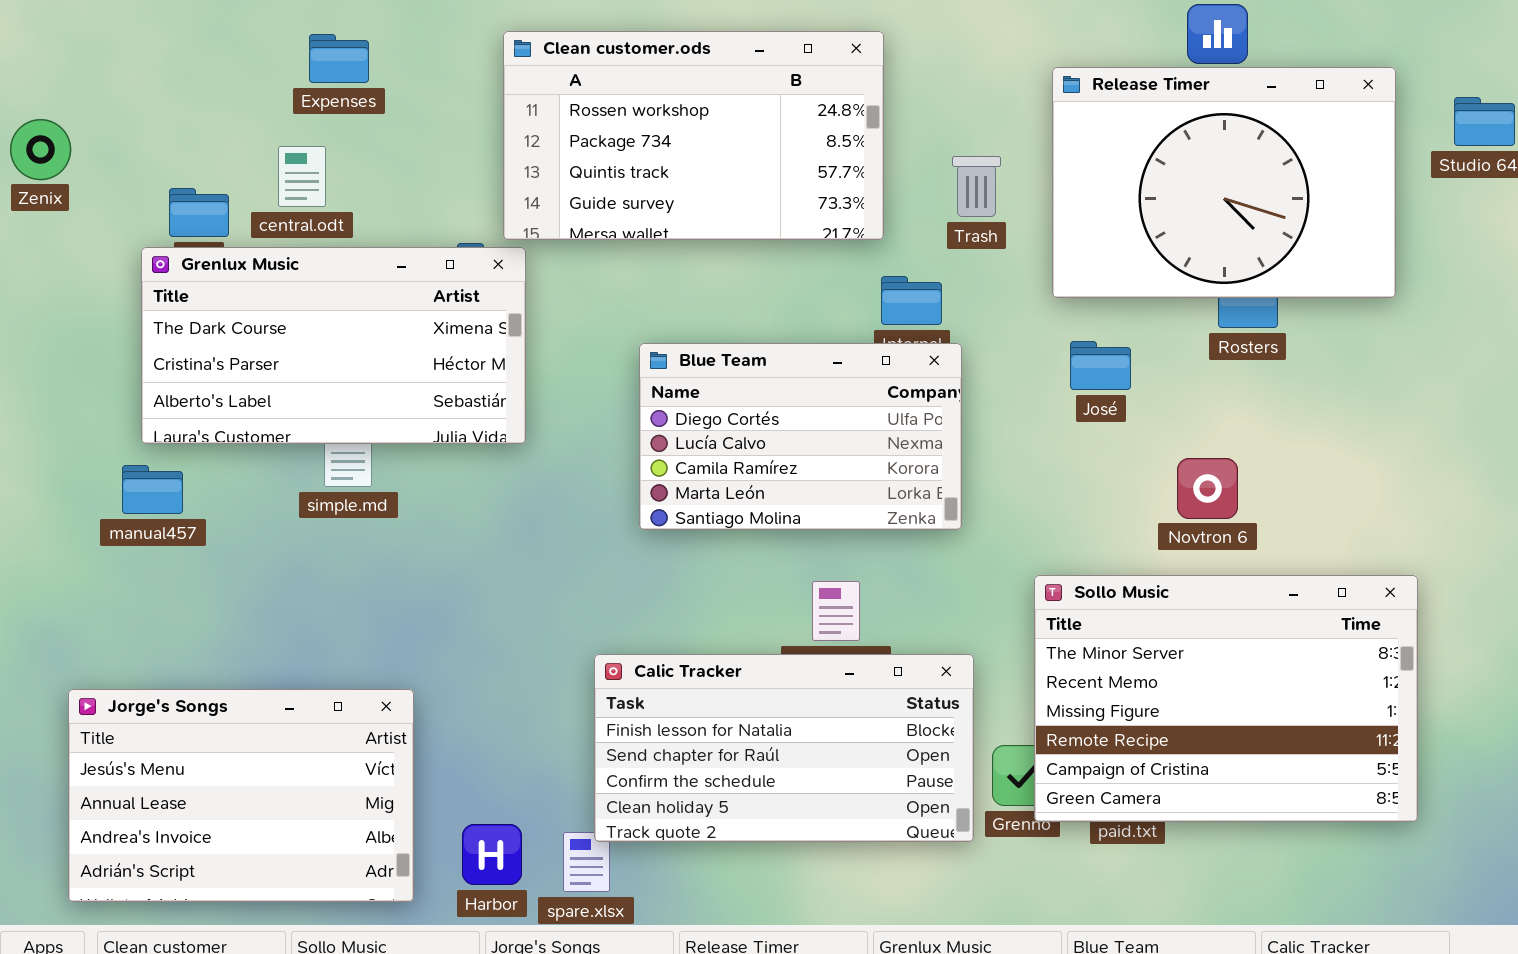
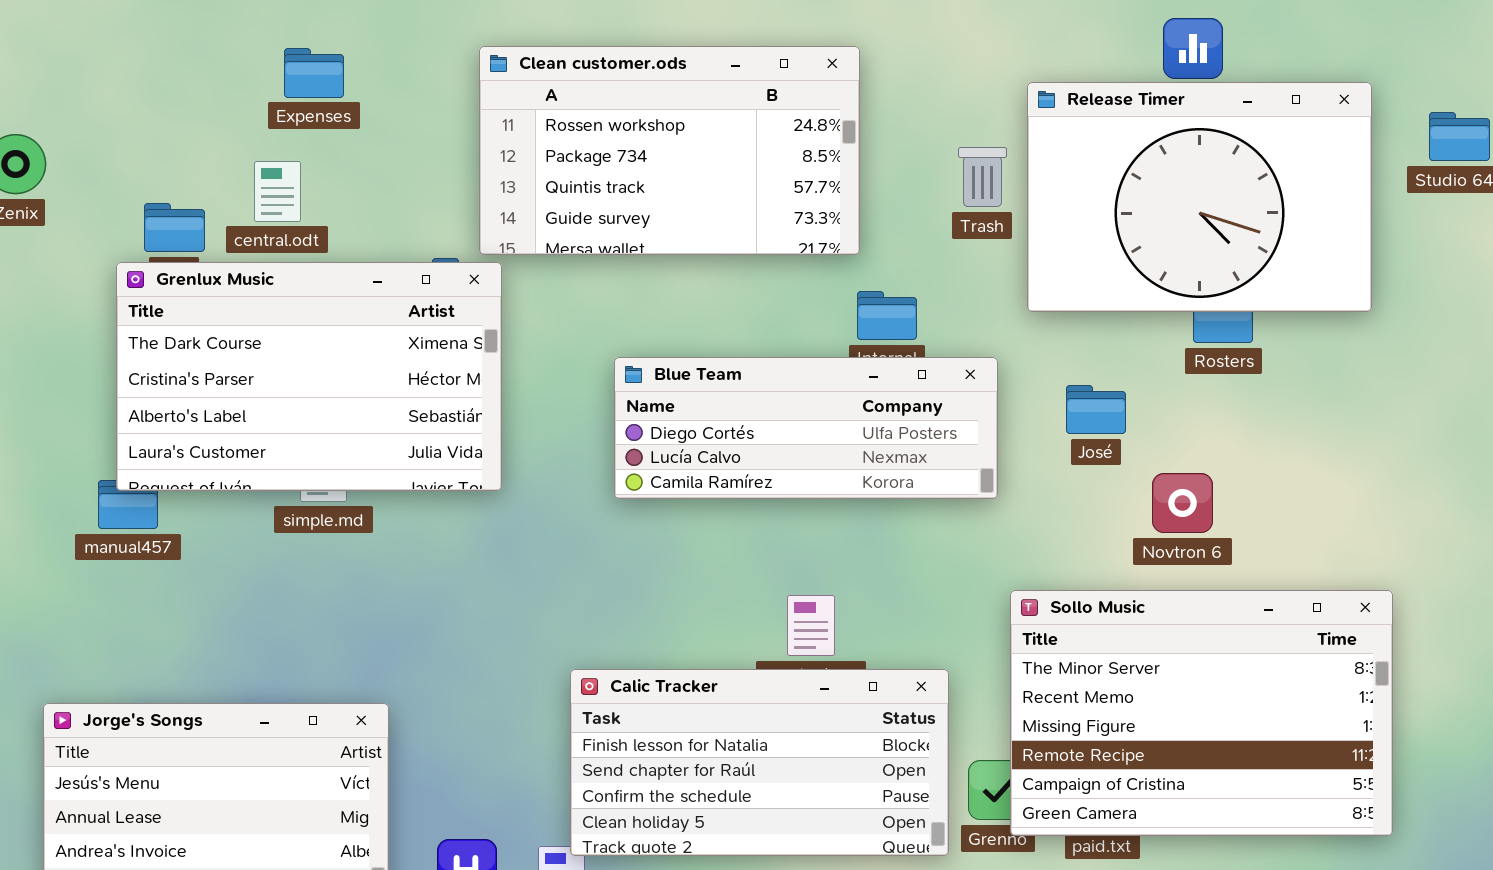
Trash: [952,156,1001,217] -> [958,147,1007,207], moved
Grenlux Music: [141,247,526,444] -> [116,262,502,491], resized
José: [1070,341,1131,390] -> [1066,385,1126,434], moved
Blue Team: [639,343,962,530] -> [614,357,998,499], resized

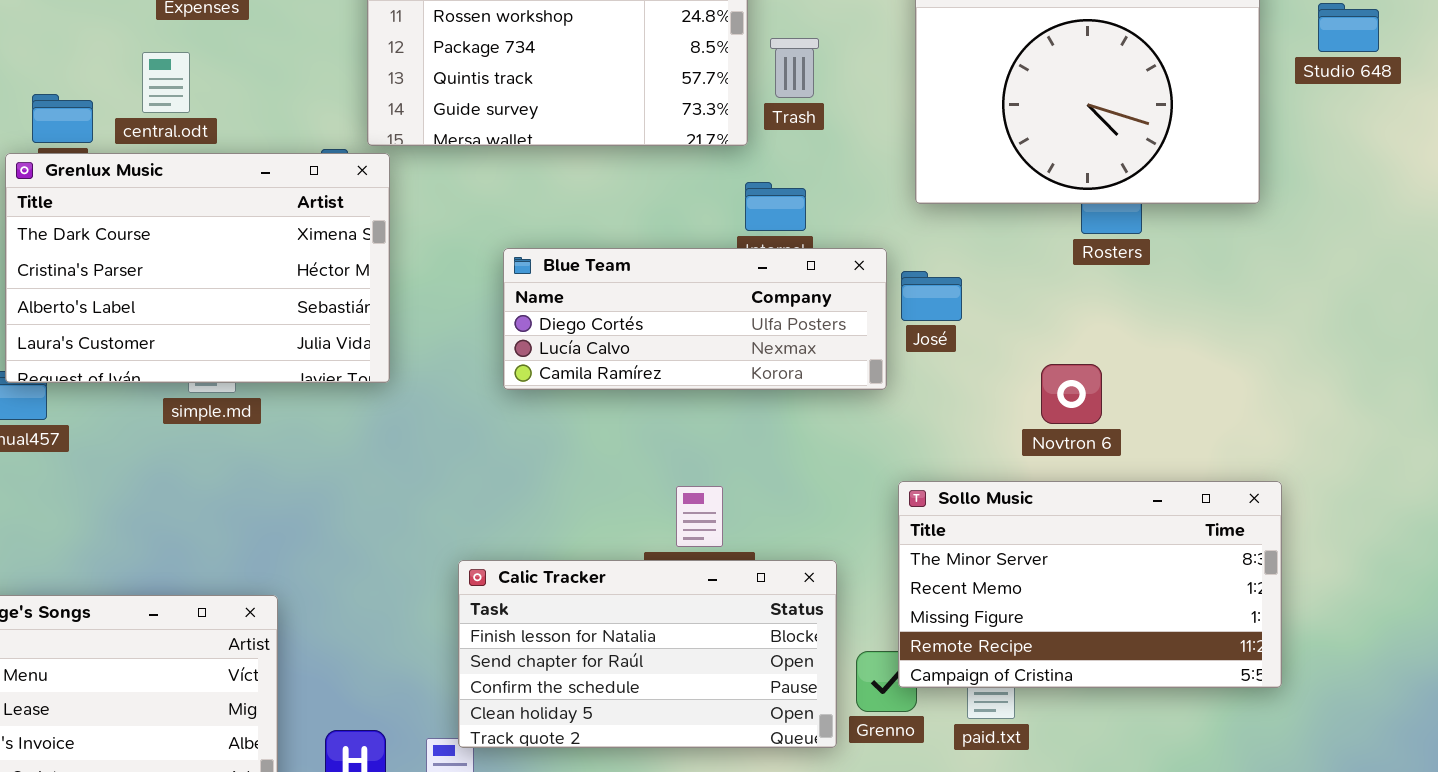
Trash: [958,147,1007,207] -> [770,38,819,98], moved
José: [1066,385,1126,434] -> [901,271,962,321], moved
Sollo Music: [1010,590,1393,836] -> [898,481,1282,688], resized

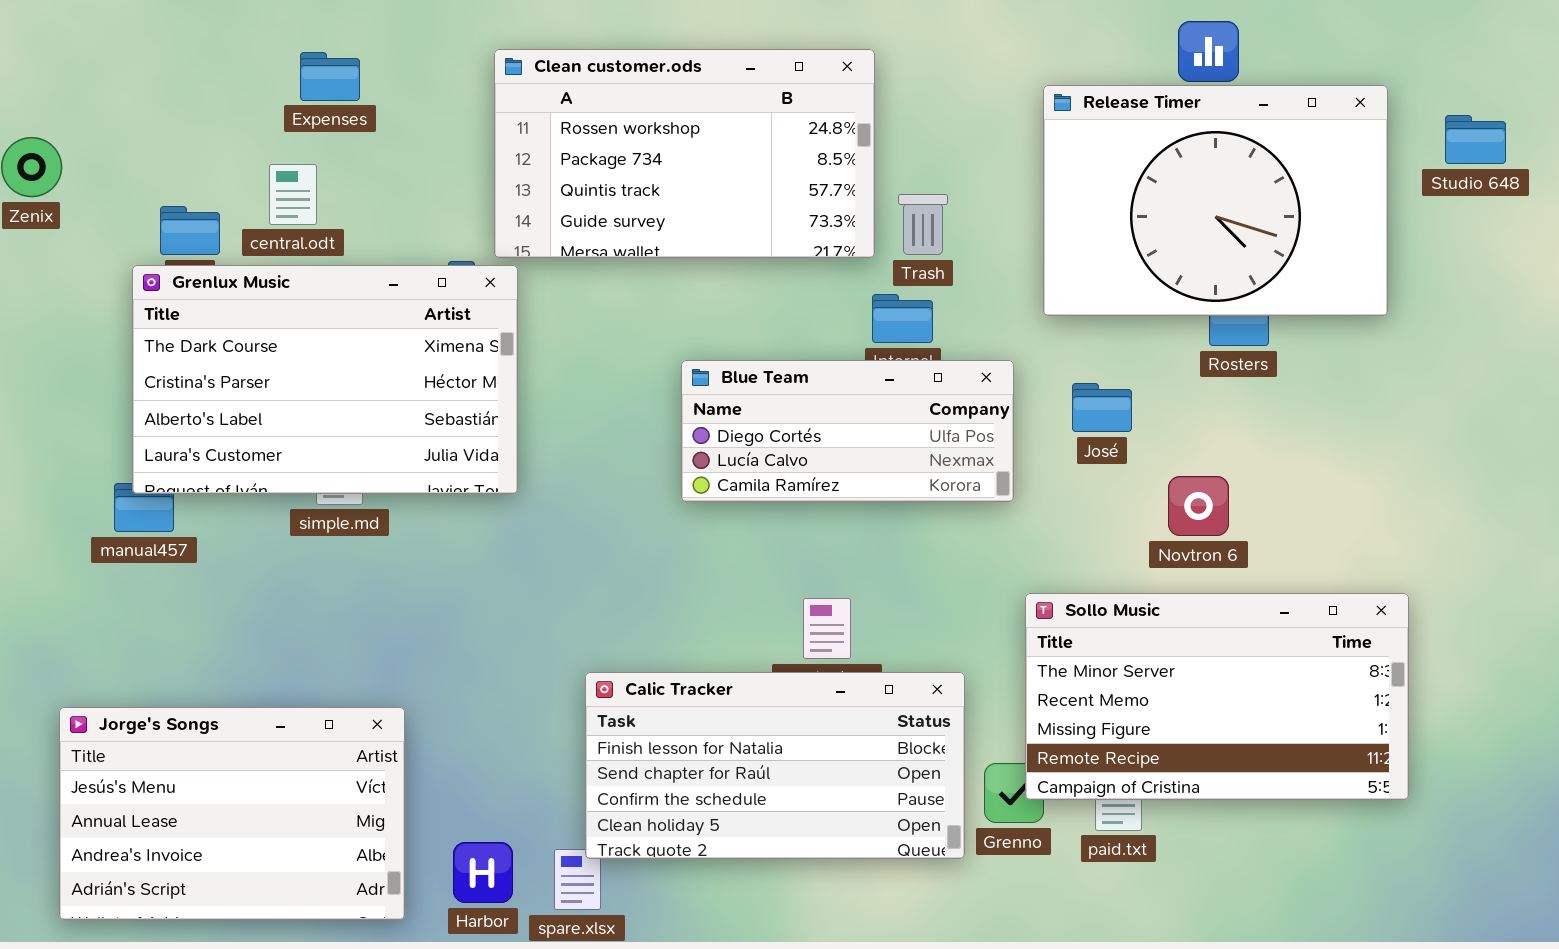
Trash: [770,38,819,98] -> [898,194,948,255], moved
Blue Team: [503,248,887,390] -> [681,360,1014,502], resized
José: [901,271,962,321] -> [1072,383,1132,432], moved

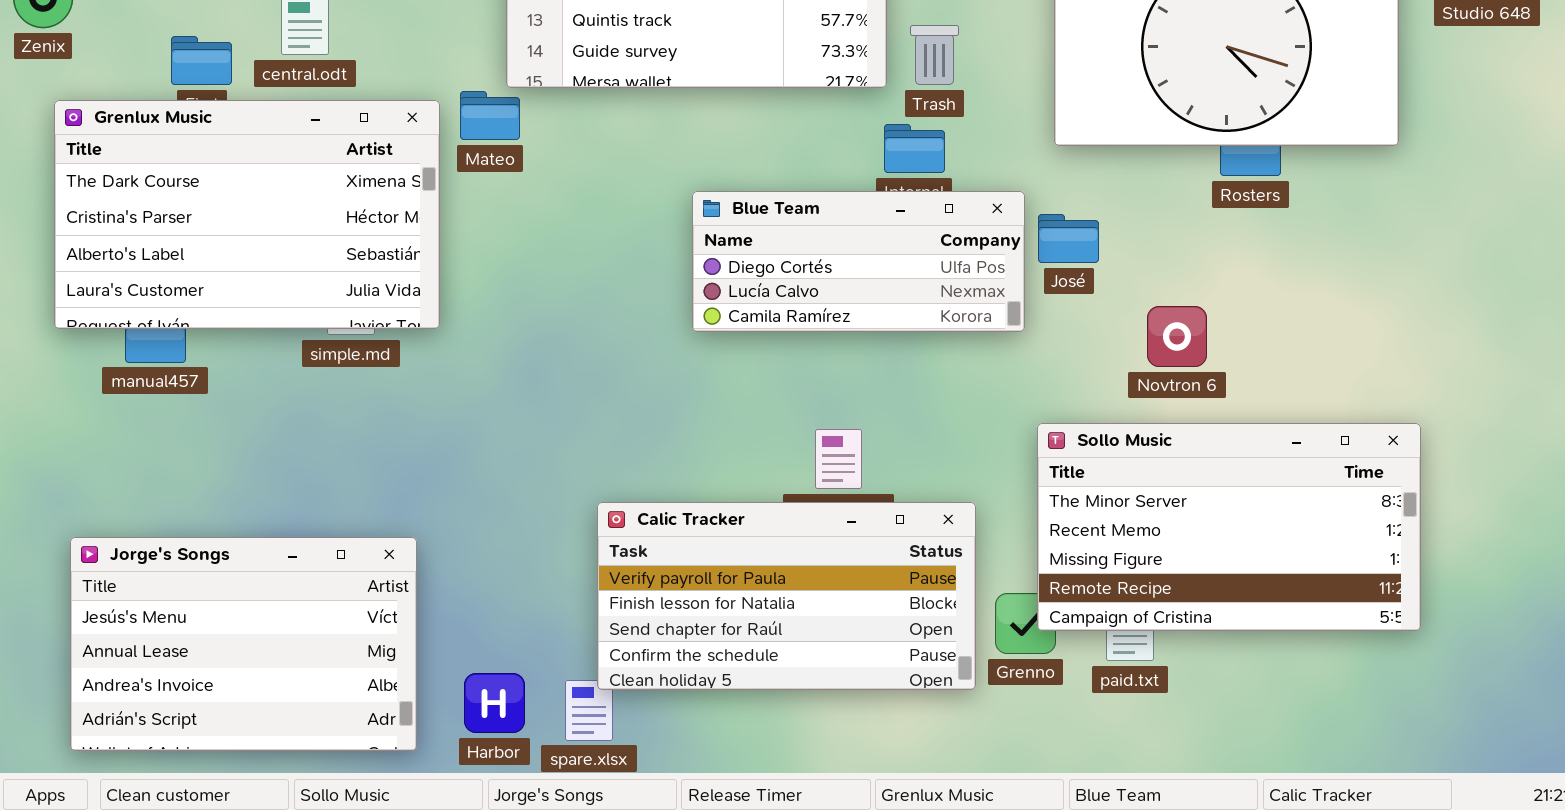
Grenlux Music: [132,265,518,494] -> [54,100,440,329], moved
José: [1072,383,1132,432] -> [1038,214,1099,263], moved
Novtron 6: [1168,476,1229,536] -> [1147,306,1207,367], moved
Calic Tracker: [585,672,965,859] -> [597,502,976,690], scrolled up 1 row

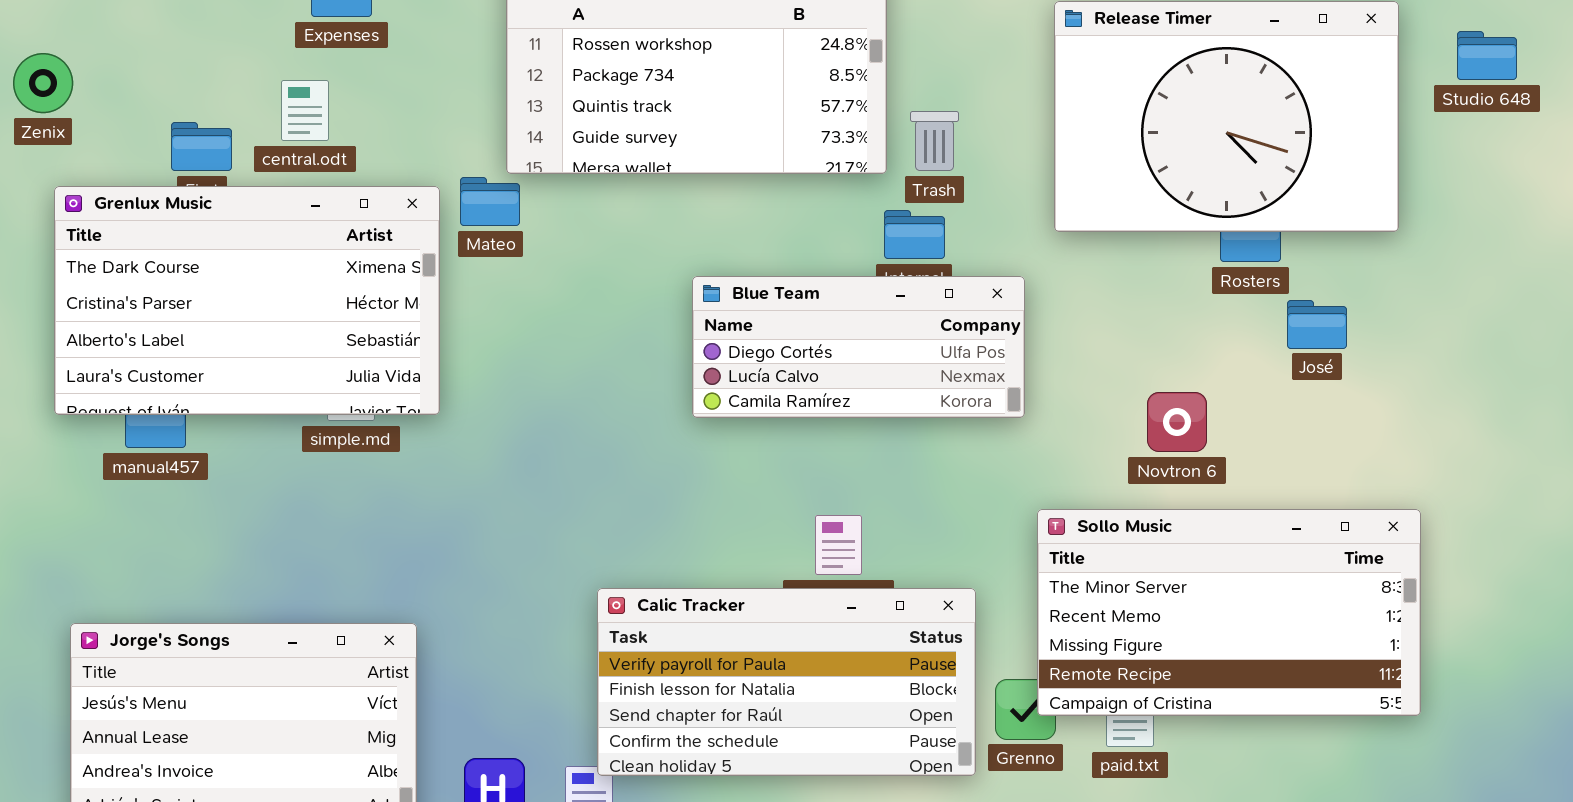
José: [1038,214,1099,263] -> [1287,300,1347,349], moved

